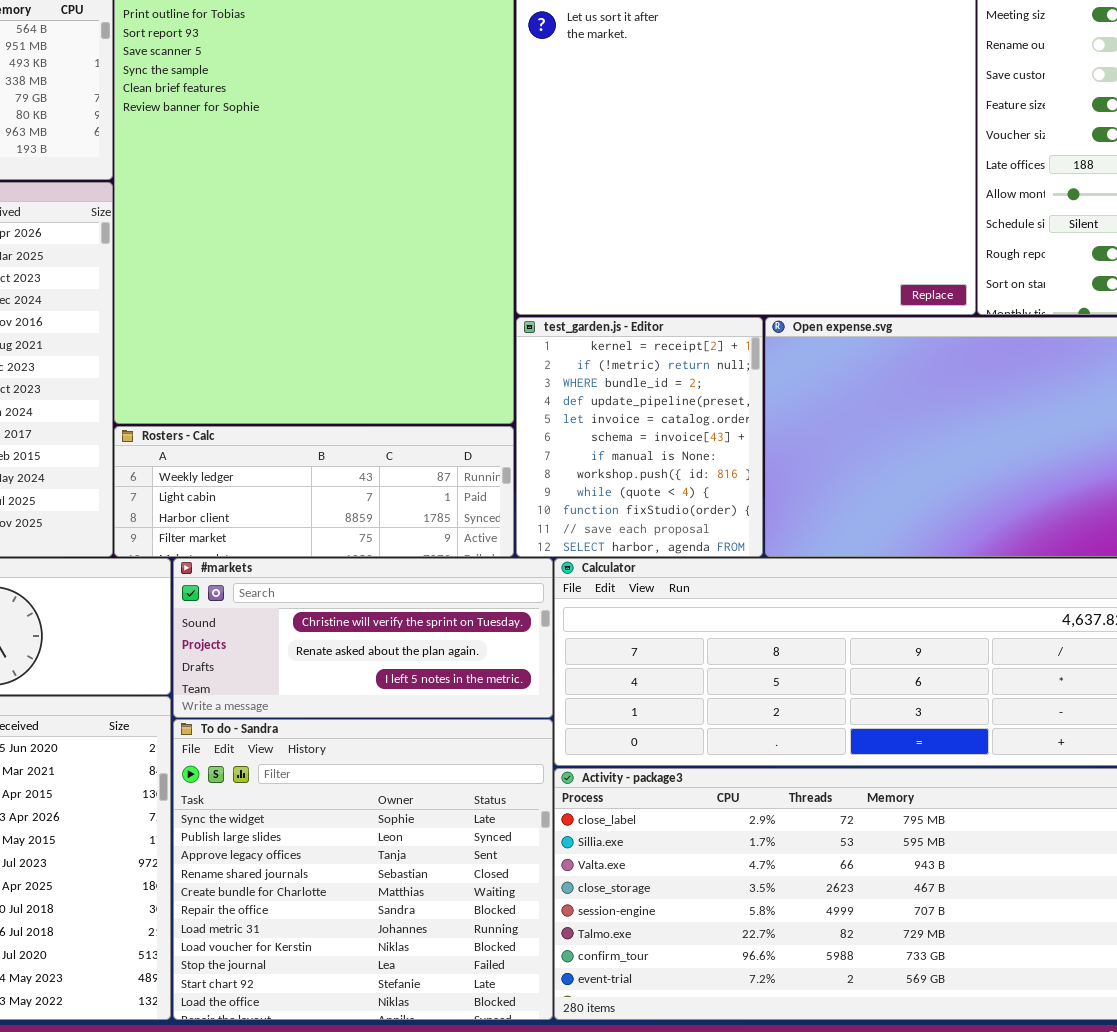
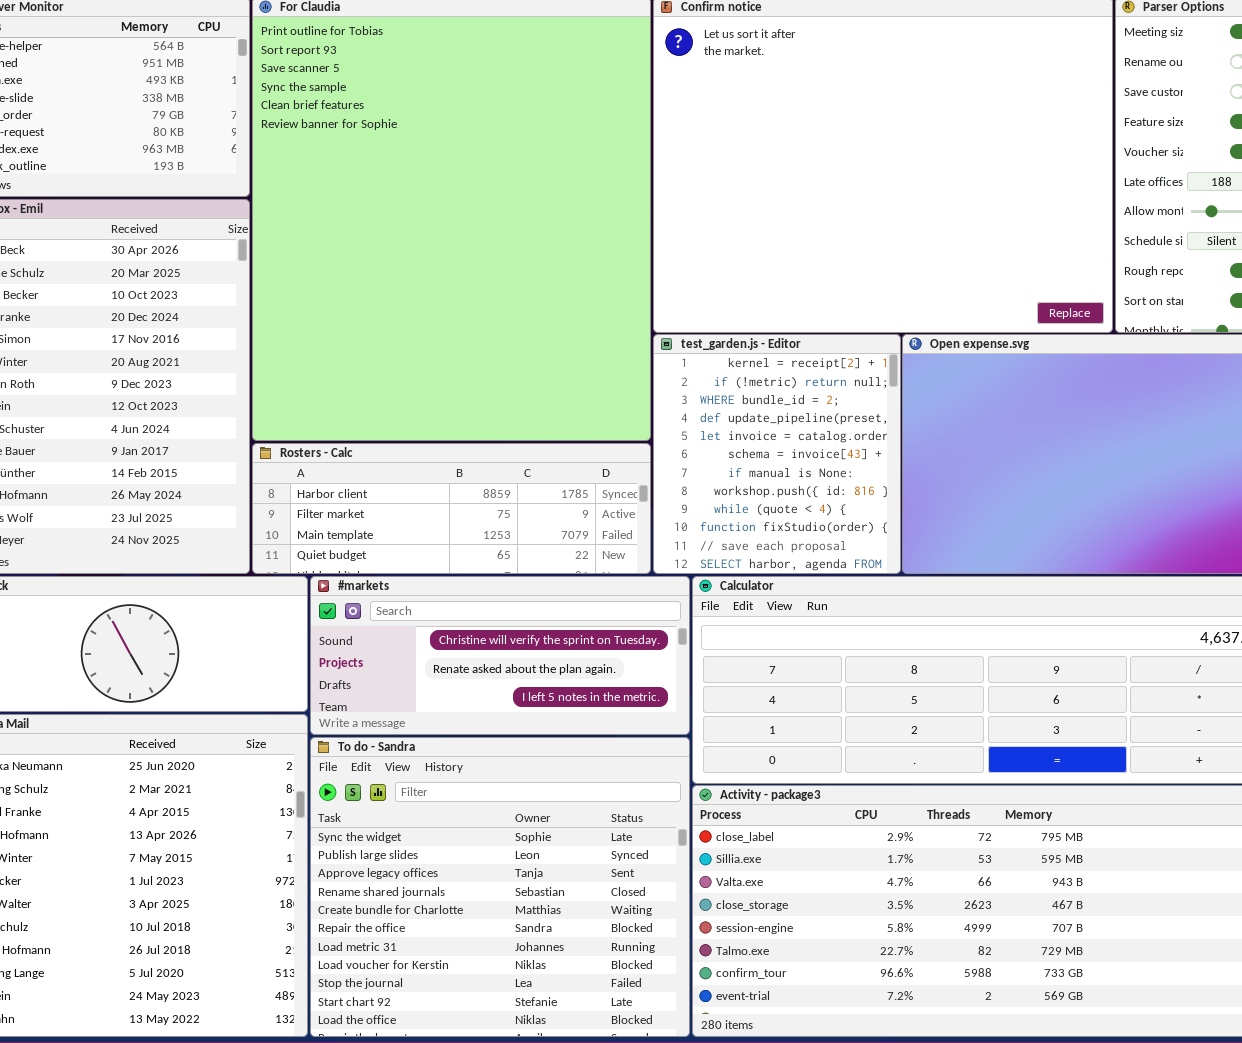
Rosters - Calc: [114,426,514,557] -> [252,443,651,574], scrolled down 2 rows

